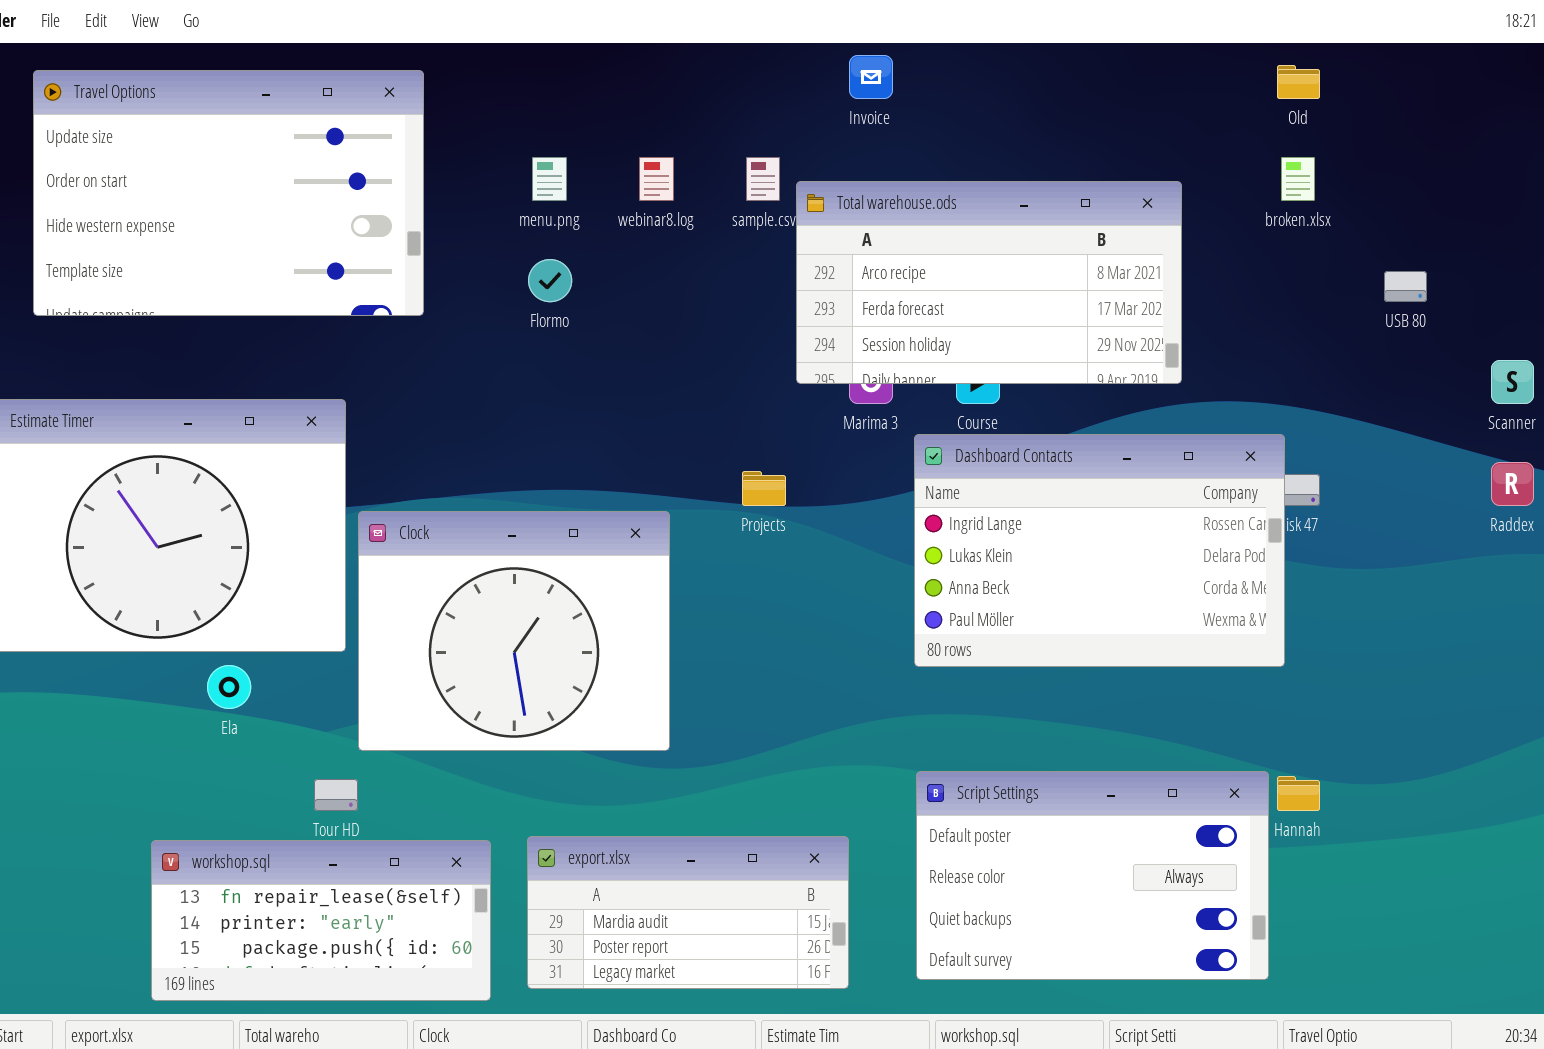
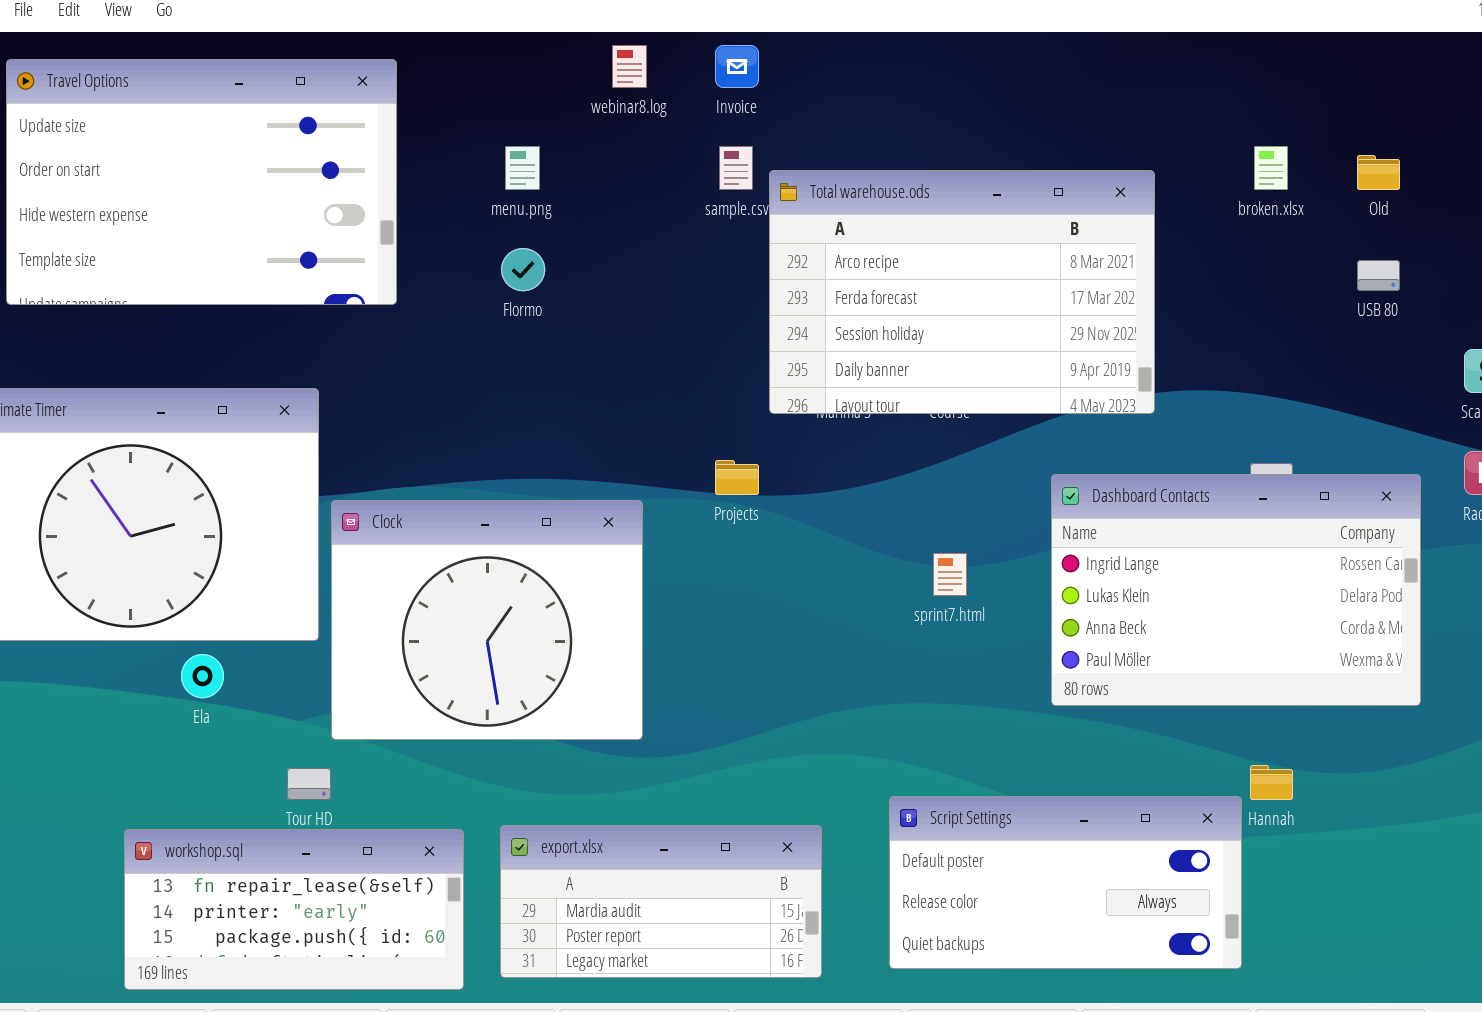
Invoice: [849,55,893,99] -> [715,45,759,88], moved
Old: [1277,65,1320,99] -> [1357,155,1400,190], moved
webinar8.log: [639,157,674,201] -> [612,45,647,88], moved
Total warehouse.ods: [796,181,1182,384] -> [769,170,1155,414], resized
Dashboard Contacts: [914,434,1285,667] -> [1051,474,1421,706], moved
Script Settings: [916,771,1269,980] -> [889,796,1242,969], resized

